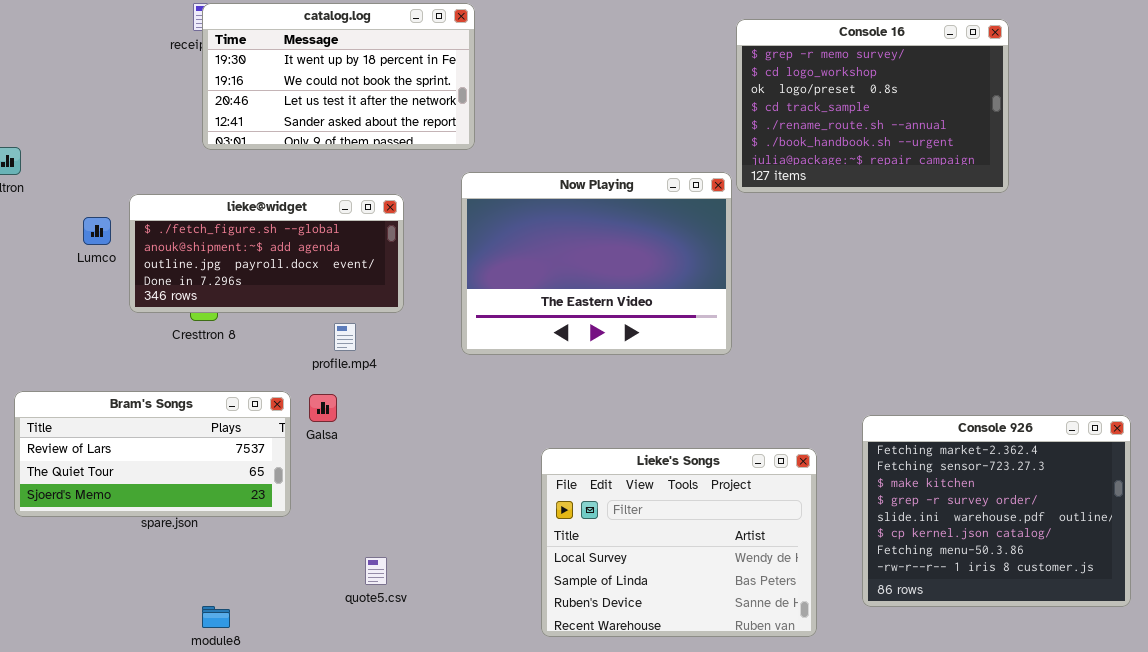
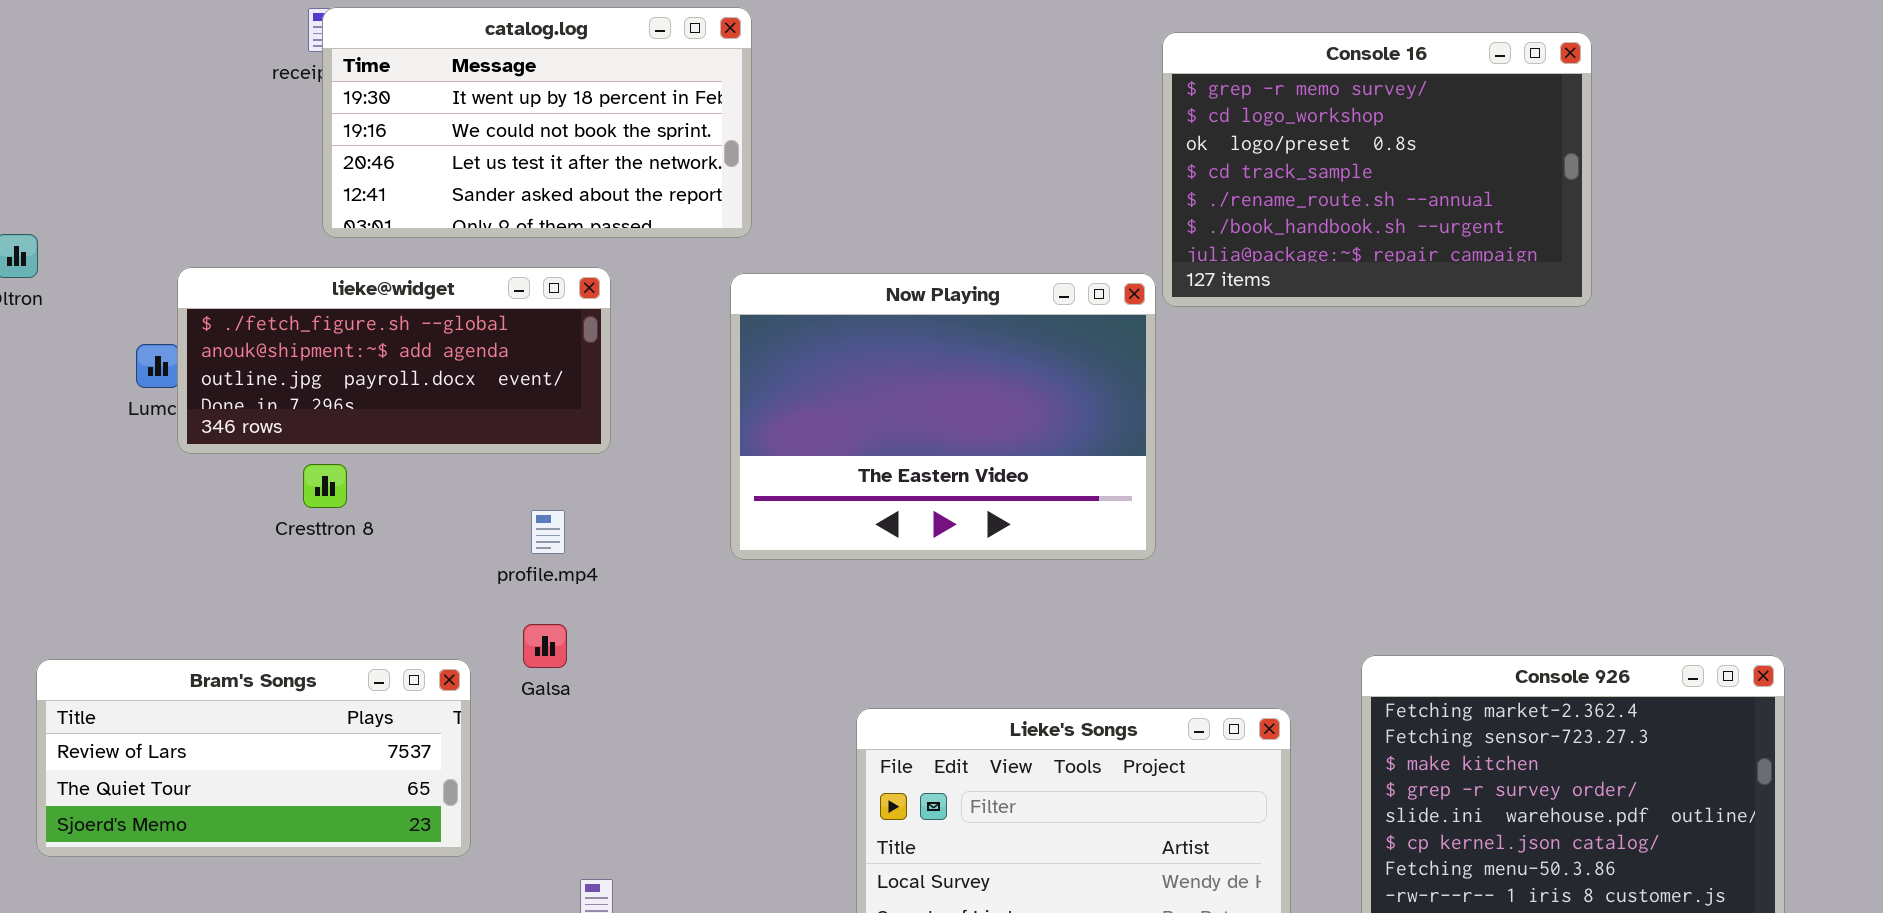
lieke@widget: [129,194,404,313] -> [177,267,611,454], moved
Bram's Songs: [14,391,291,517] -> [36,659,471,857], moved
Galsa: [309,394,337,422] -> [523,624,567,668], moved

